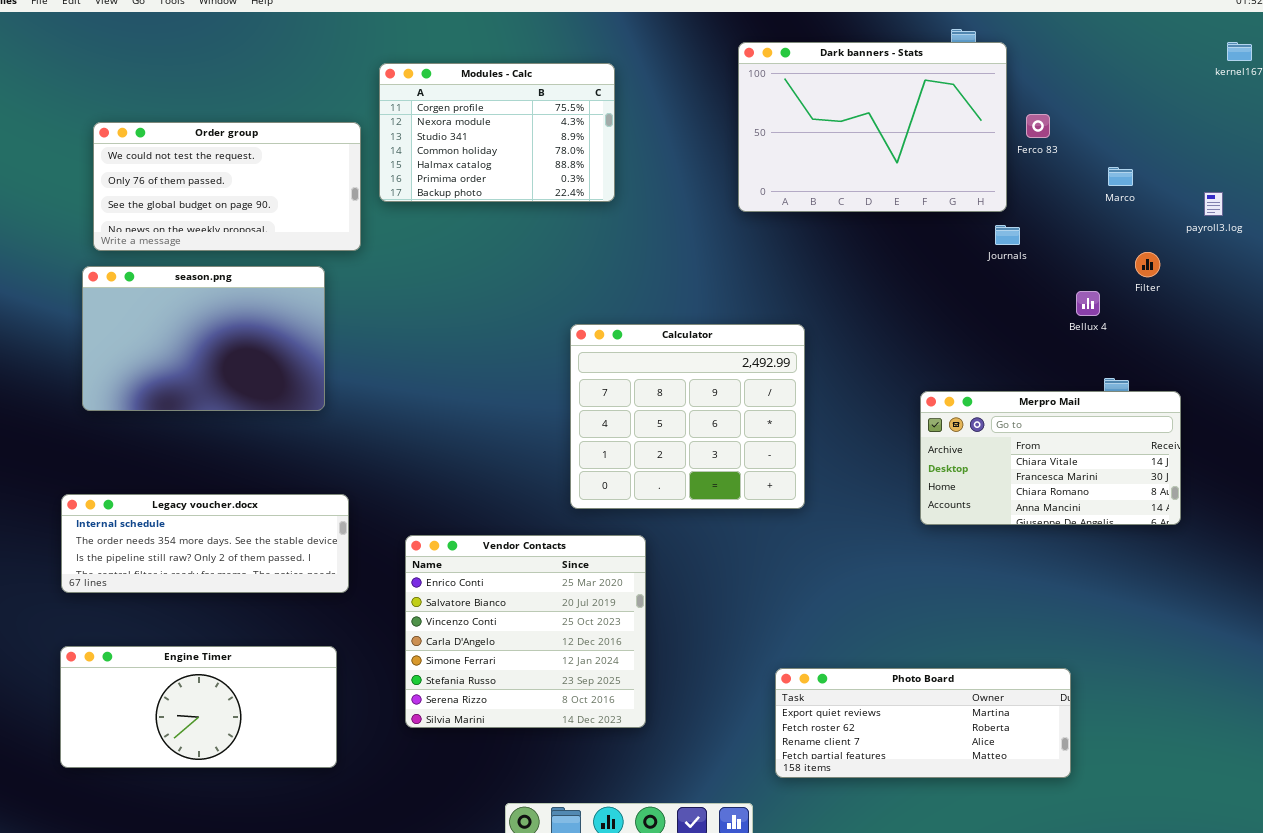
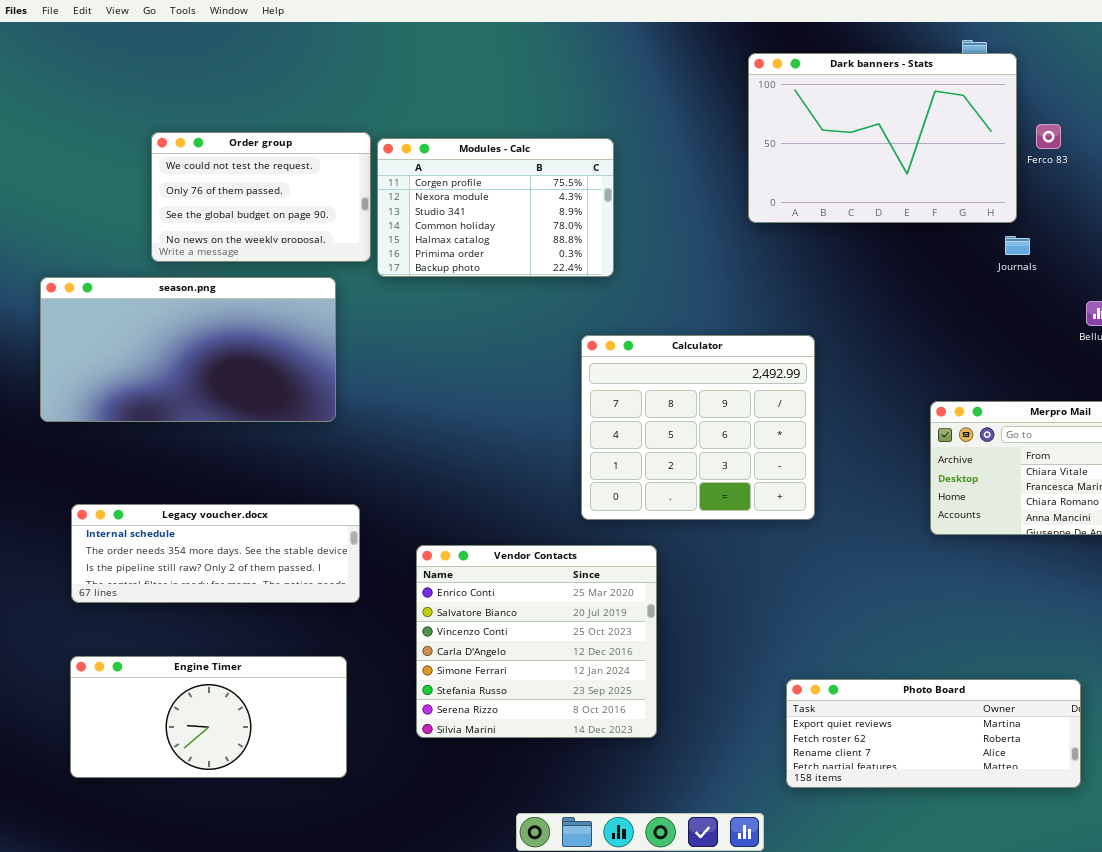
Modules - Calc: [379,63,615,202] -> [377,138,614,277], moved
Order group: [93,122,361,251] -> [151,132,371,262], resized
season.png: [82,266,325,411] -> [40,277,336,422], resized

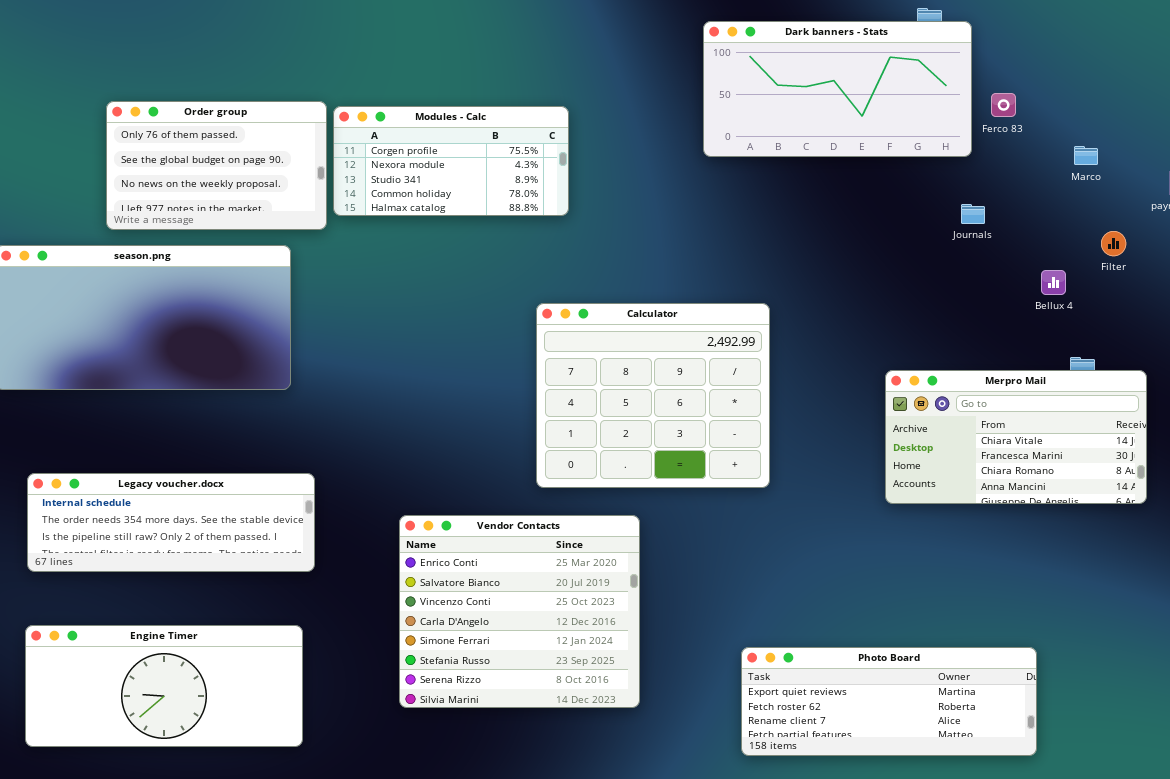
Dark banners - Stats: [748,53,1017,223] -> [703,21,972,157], resized
Order group: [151,132,371,262] -> [106,101,327,230], scrolled down 1 row
Modules - Calc: [377,138,614,277] -> [333,106,569,216], resized
Vendor Contacts: [416,545,657,738] -> [399,515,640,708], moved

